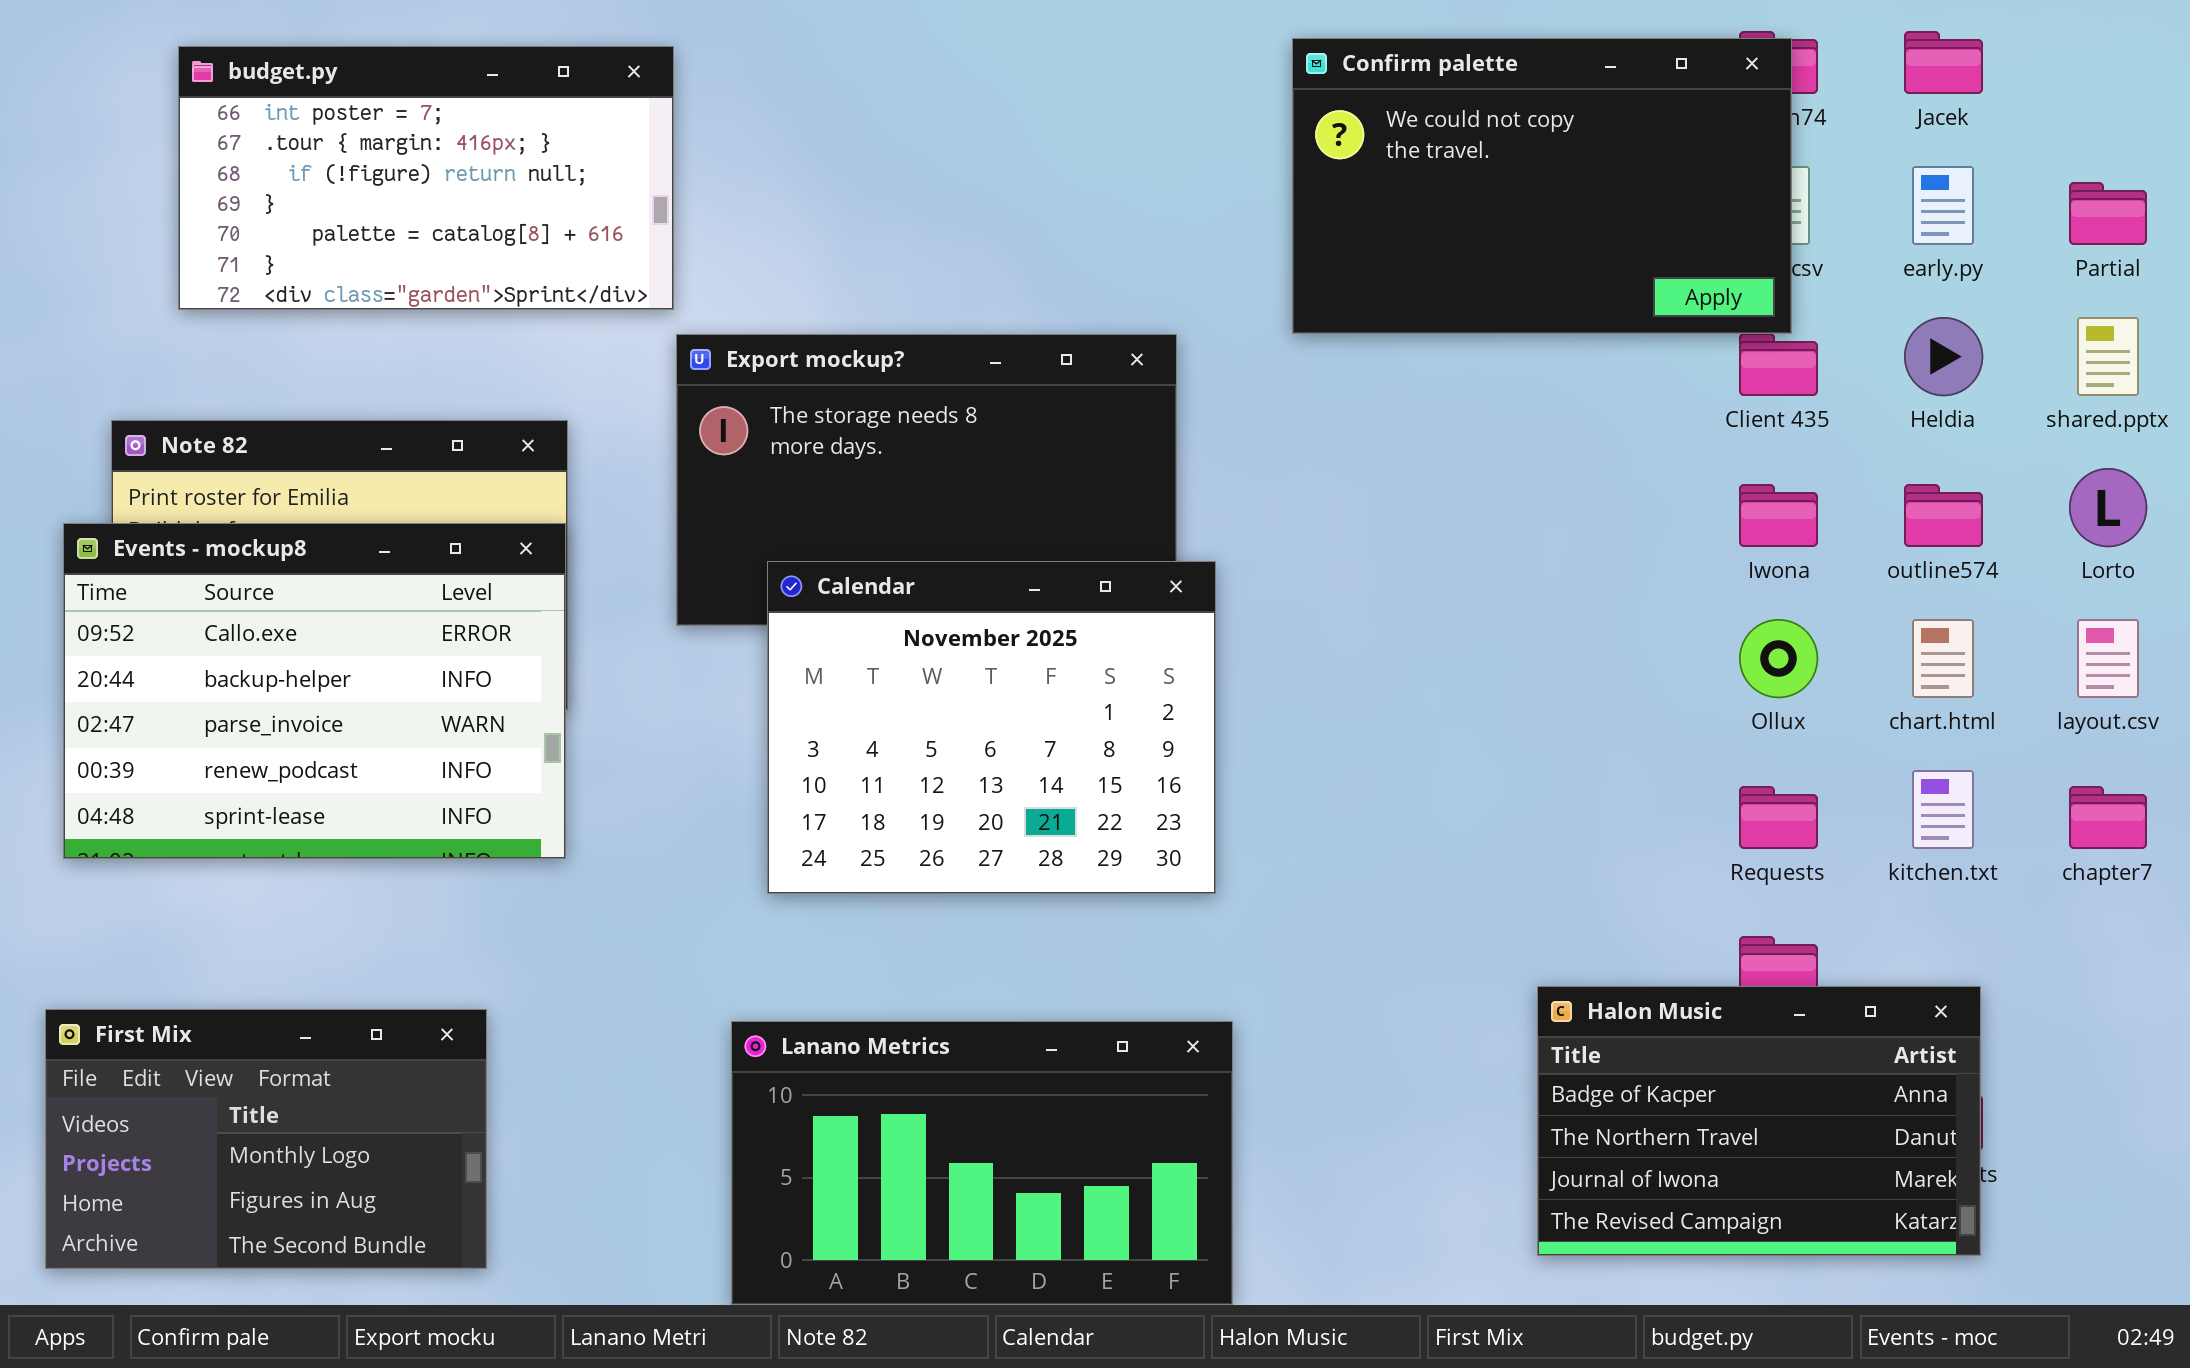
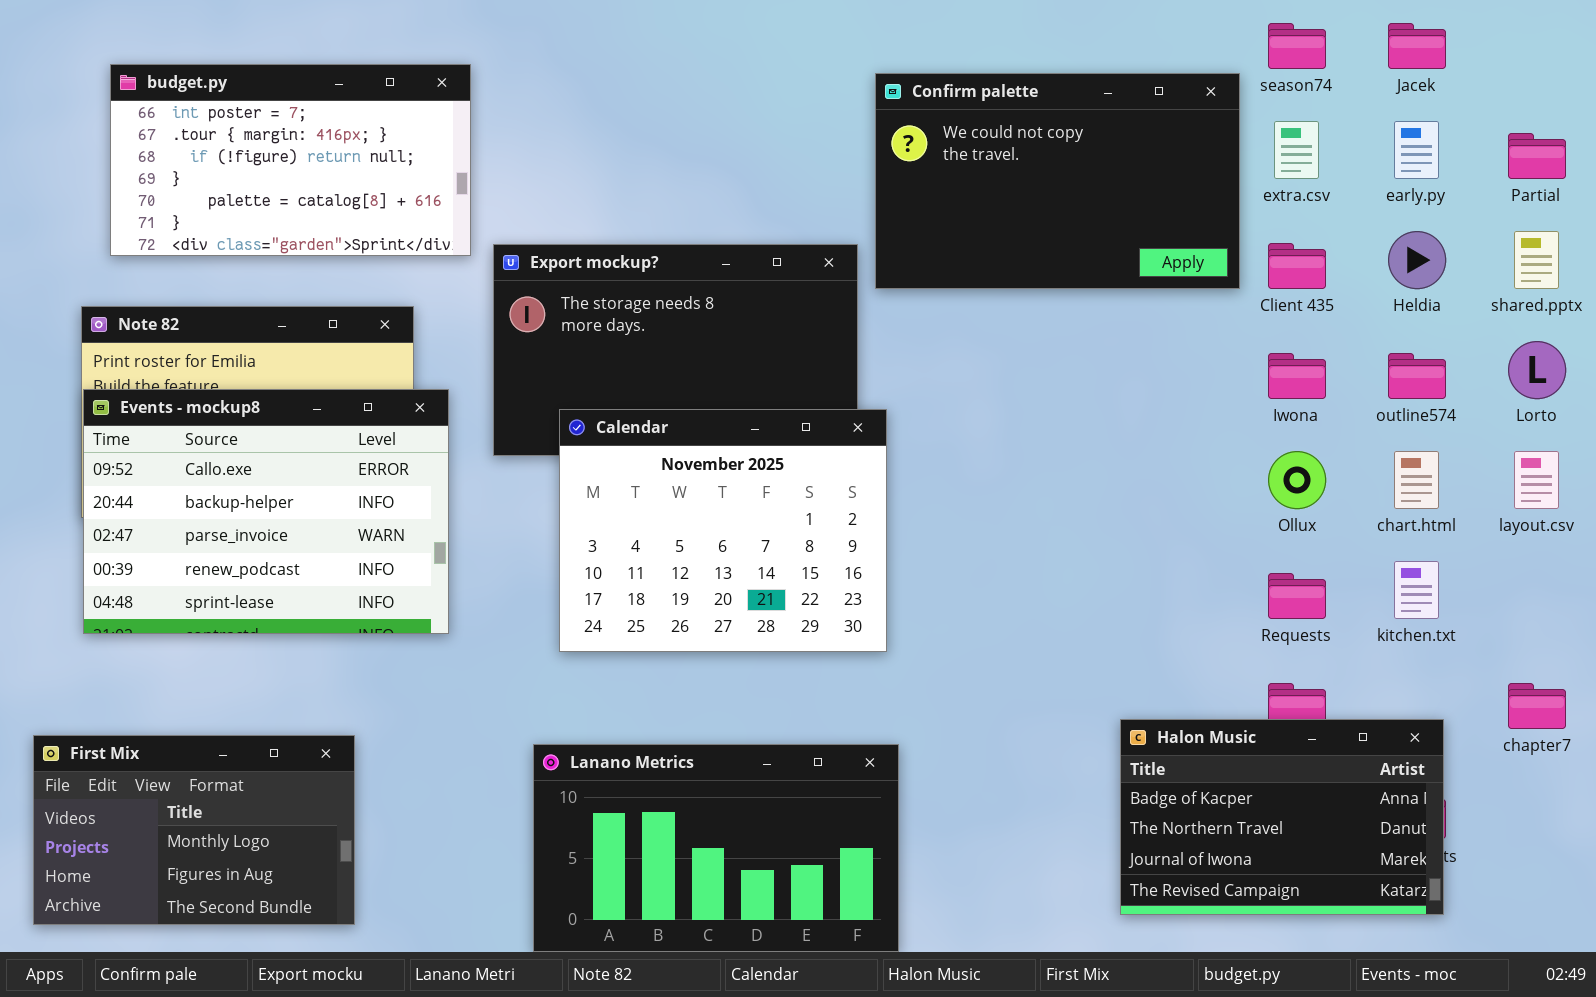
Confirm palette: [1292,38,1792,334] -> [875,73,1240,289], moved
budget.py: [178,46,674,310] -> [110,64,471,256], moved
Events - mockup8: [63,523,566,859] -> [83,389,449,634], moved
chapter7: [2069,786,2147,849] -> [1508,683,1566,729], moved

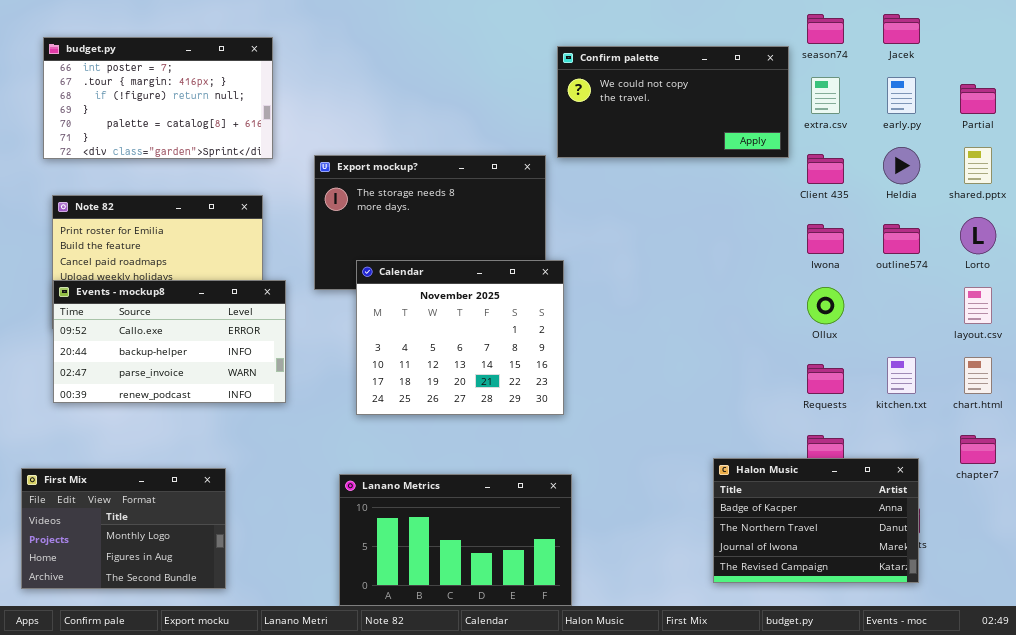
budget.py: [110,64,471,256] -> [43,37,273,159], moved
Confirm palette: [875,73,1240,289] -> [557,46,789,158], resized
Events - mockup8: [83,389,449,634] -> [53,280,286,403], resized
chart.html: [1394,451,1439,509] -> [964,357,992,394], moved

